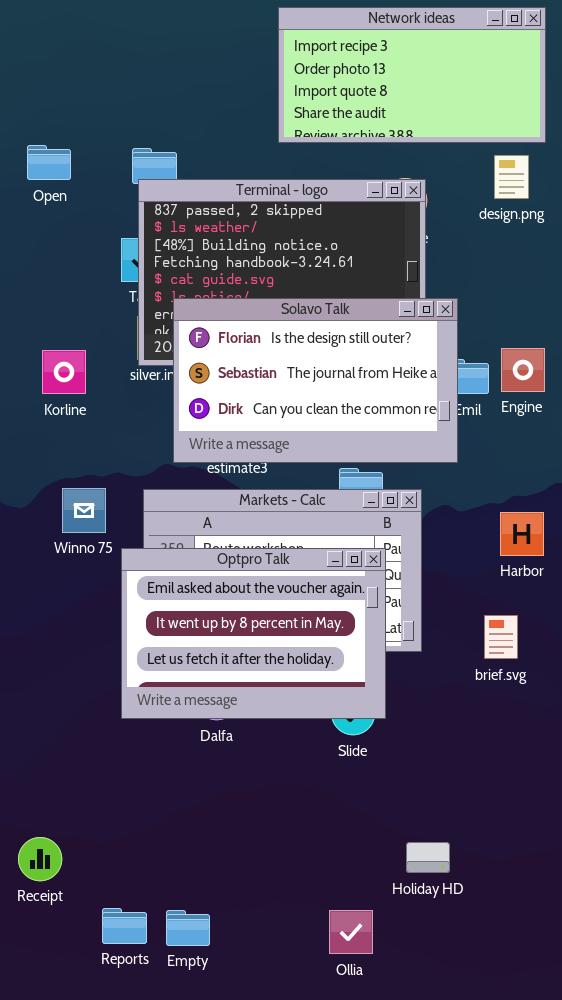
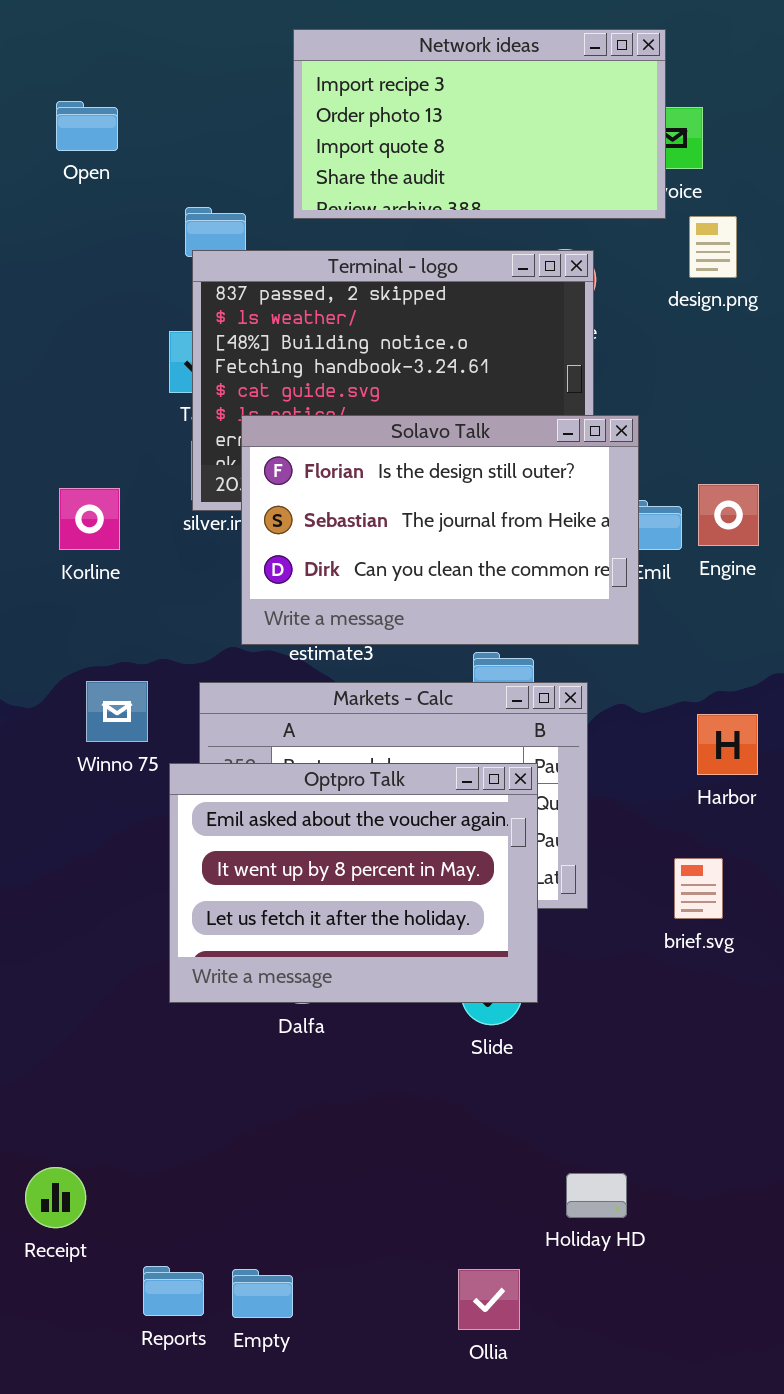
Network ideas: [278,7,546,143] -> [293,29,666,219], moved
Open: [27,145,71,180] -> [56,101,118,151], moved

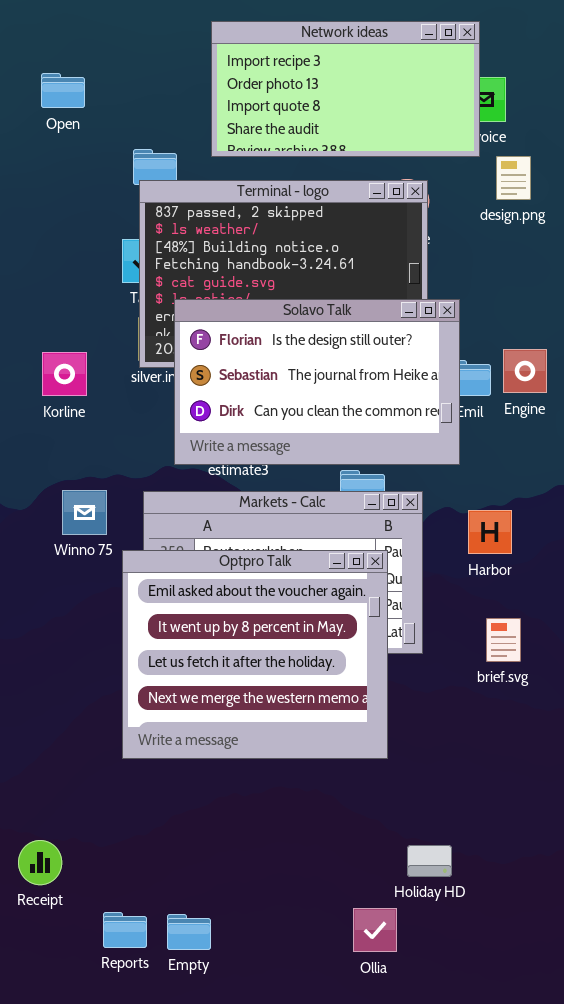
Harbor: [697,714,758,775] -> [468,510,512,554], moved
Optpro Talk: [169,763,538,1003] -> [122,550,388,759], resized
Ollia: [458,1269,520,1330] -> [353,908,397,952], moved

